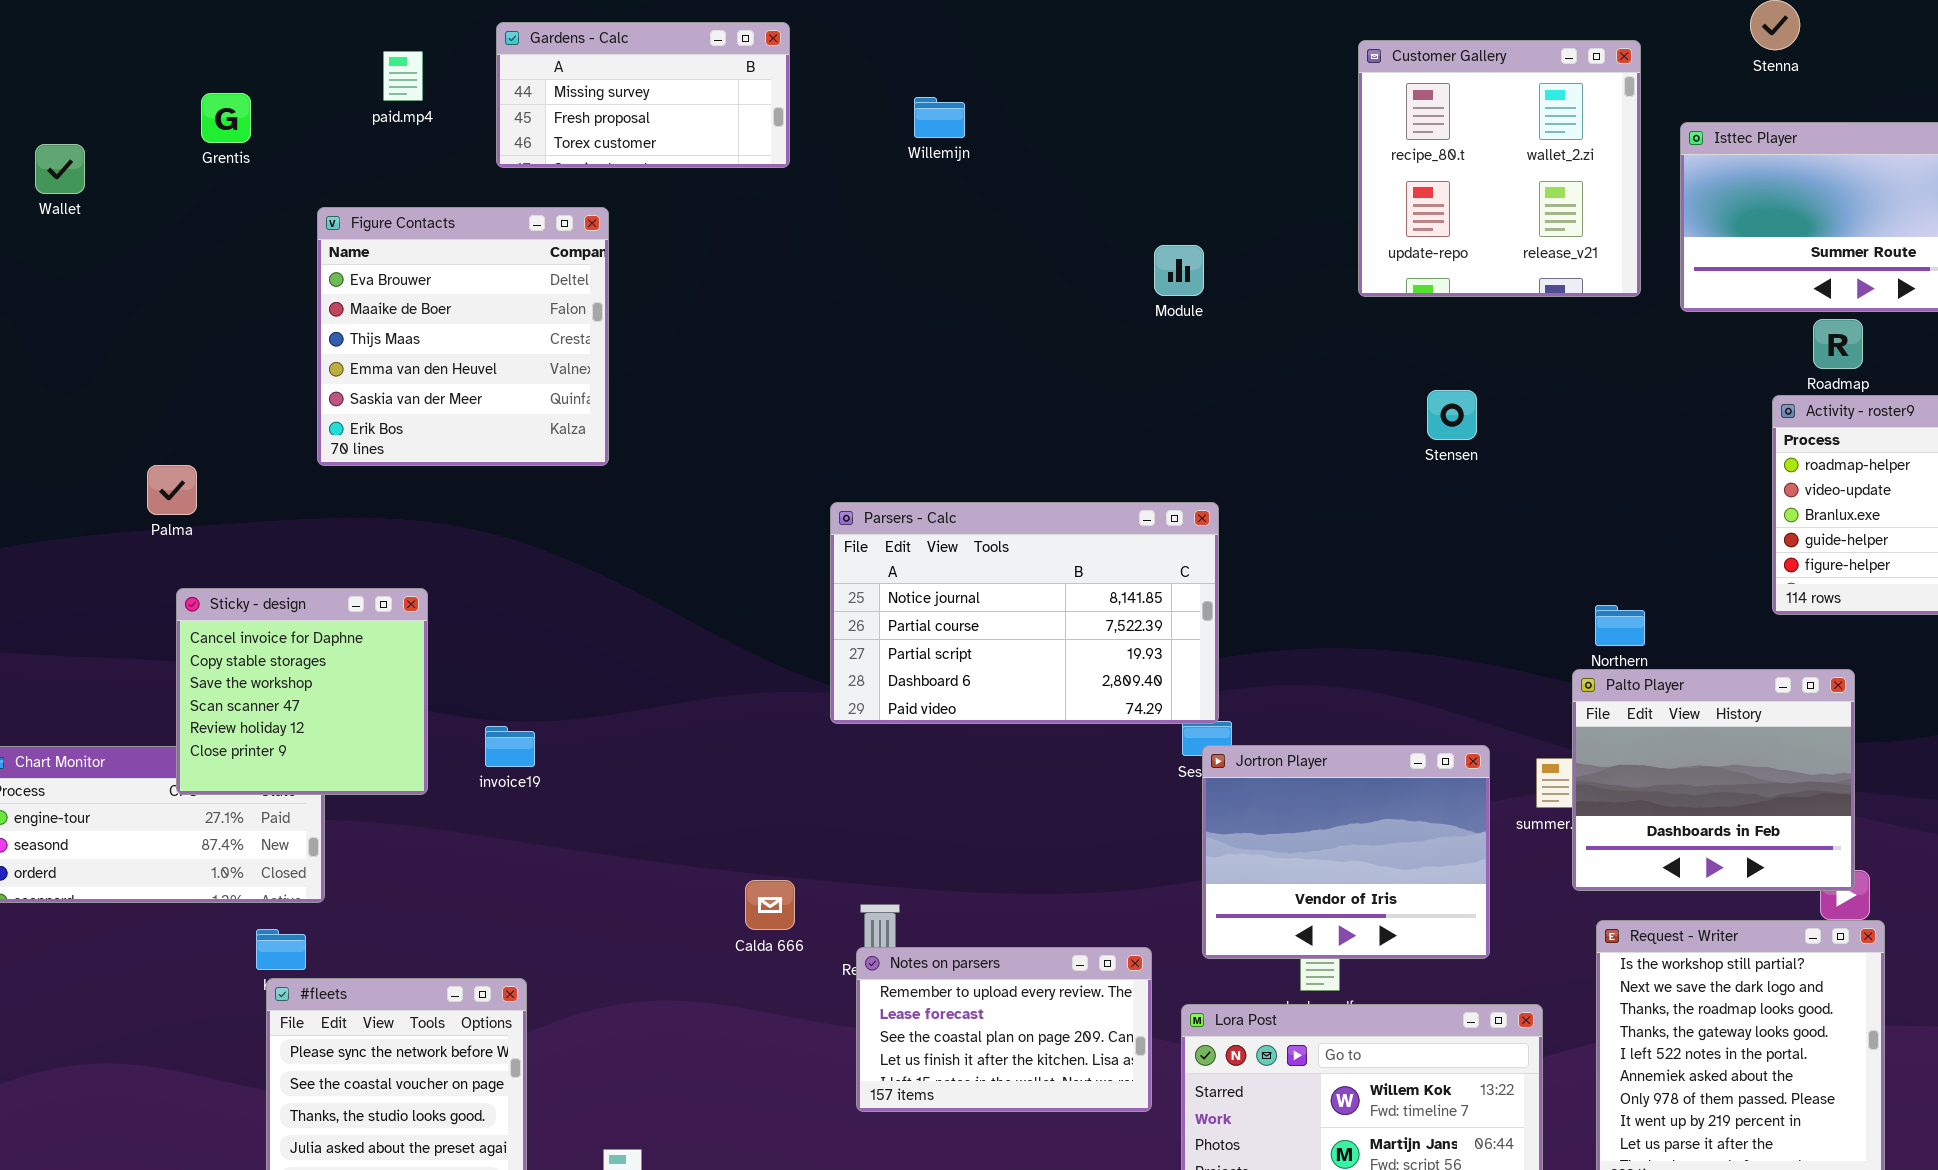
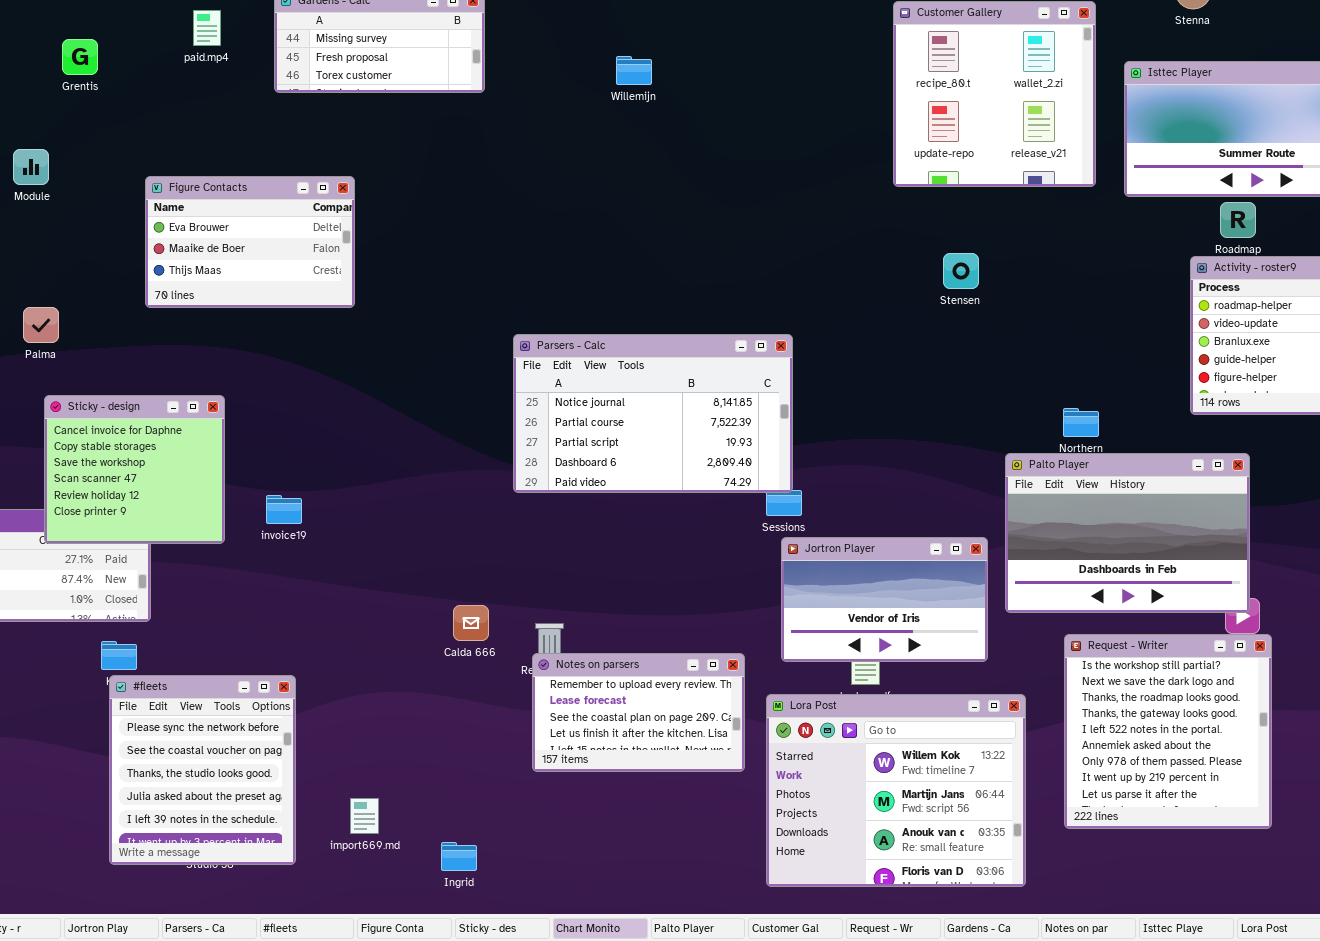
Willemijn: [914,97,965,138] -> [616,56,652,85], moved
Figure Contacts: [317,207,609,466] -> [145,176,355,308], resized
Module: [1154,245,1204,296] -> [13,149,49,185], moved
Palto Player: [1572,669,1855,891] -> [1005,453,1250,613], resized
Jortron Player: [1202,745,1490,959] -> [781,537,988,662], resized

